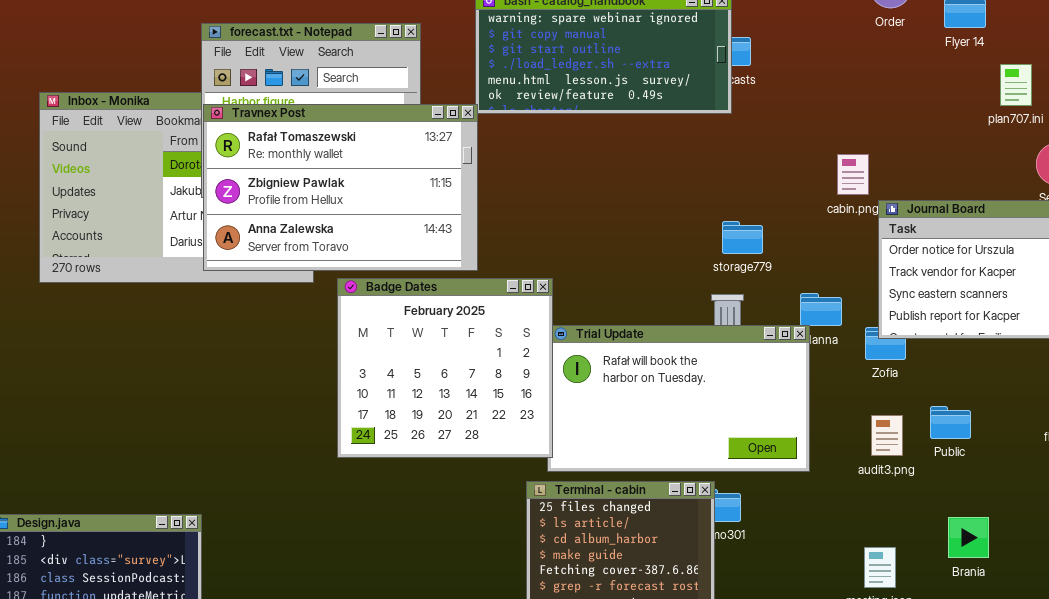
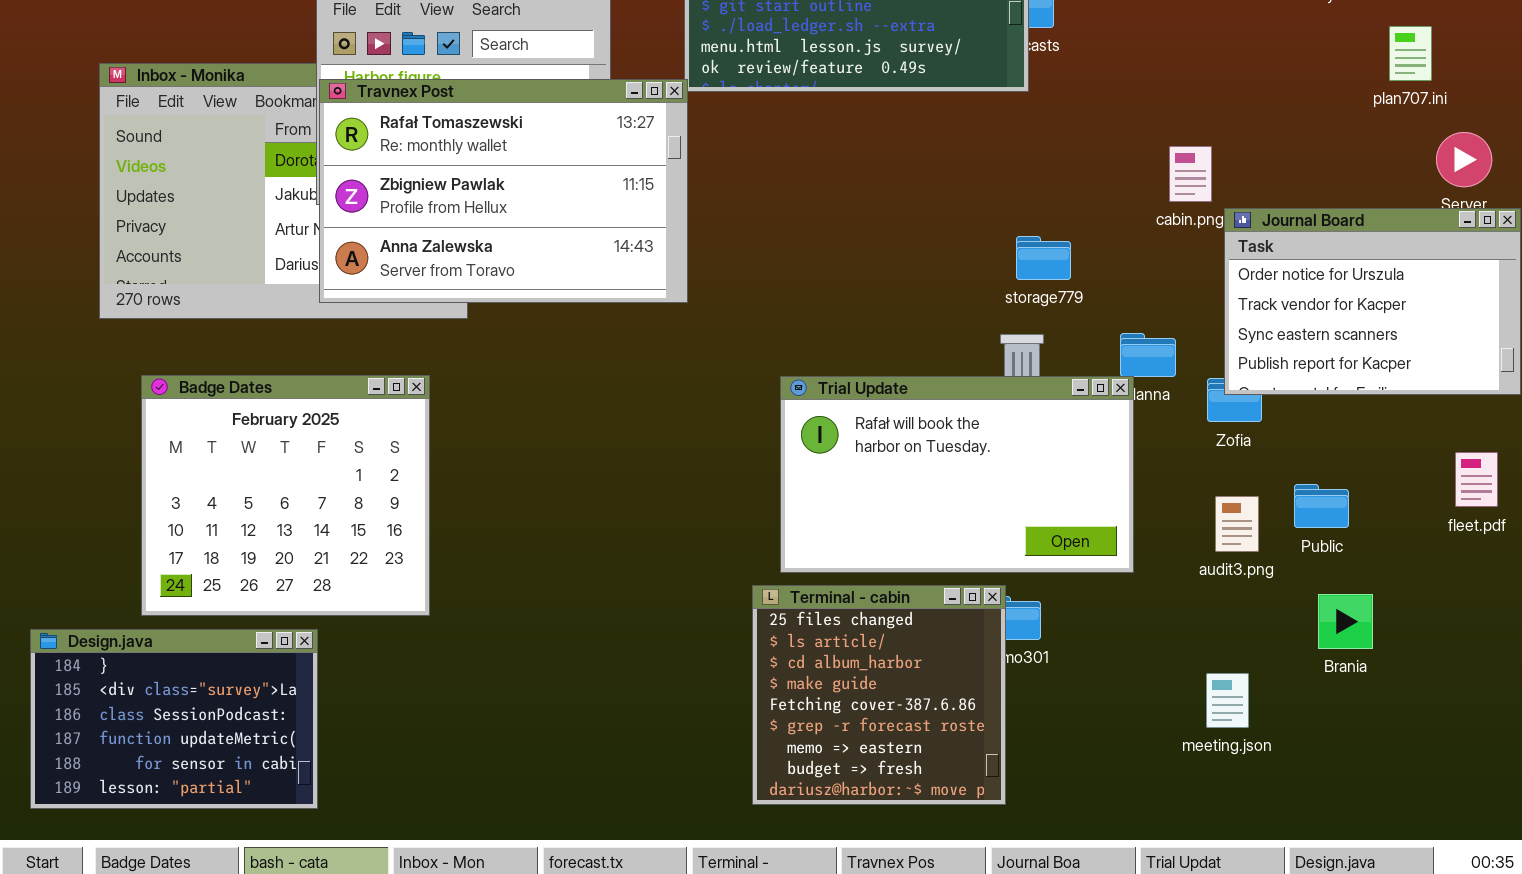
Badge Dates: [337,278,553,458] -> [141,375,430,616], moved
Brania: [948,517,989,558] -> [1318,594,1373,649], moved

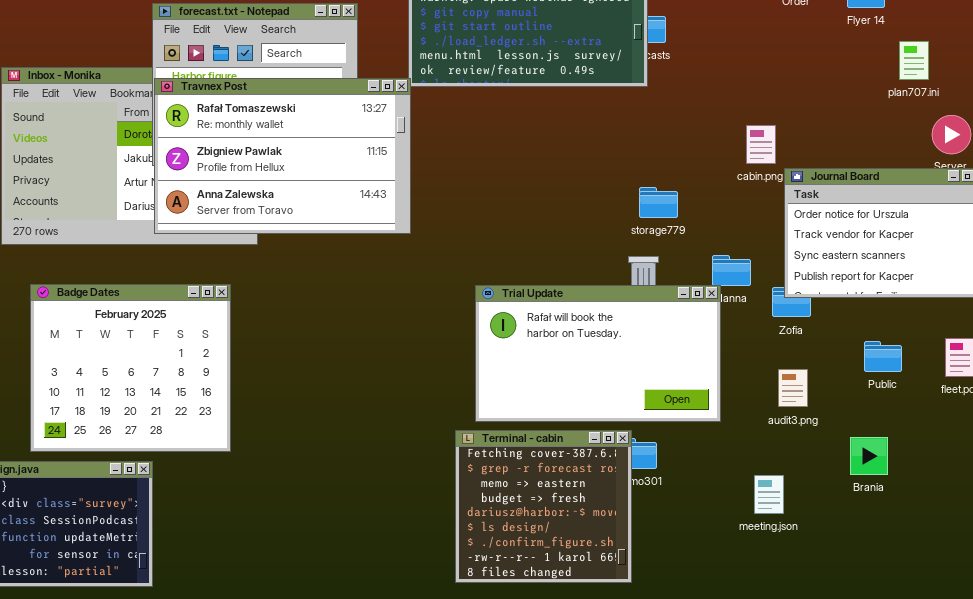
Public: [1294,484,1349,528] -> [864,341,902,372], moved
Terminal - cabin: [752,585,1006,805] -> [455,430,632,583], scrolled down 4 rows
meeting.json: [1206,673,1249,728] -> [754,475,784,514], moved

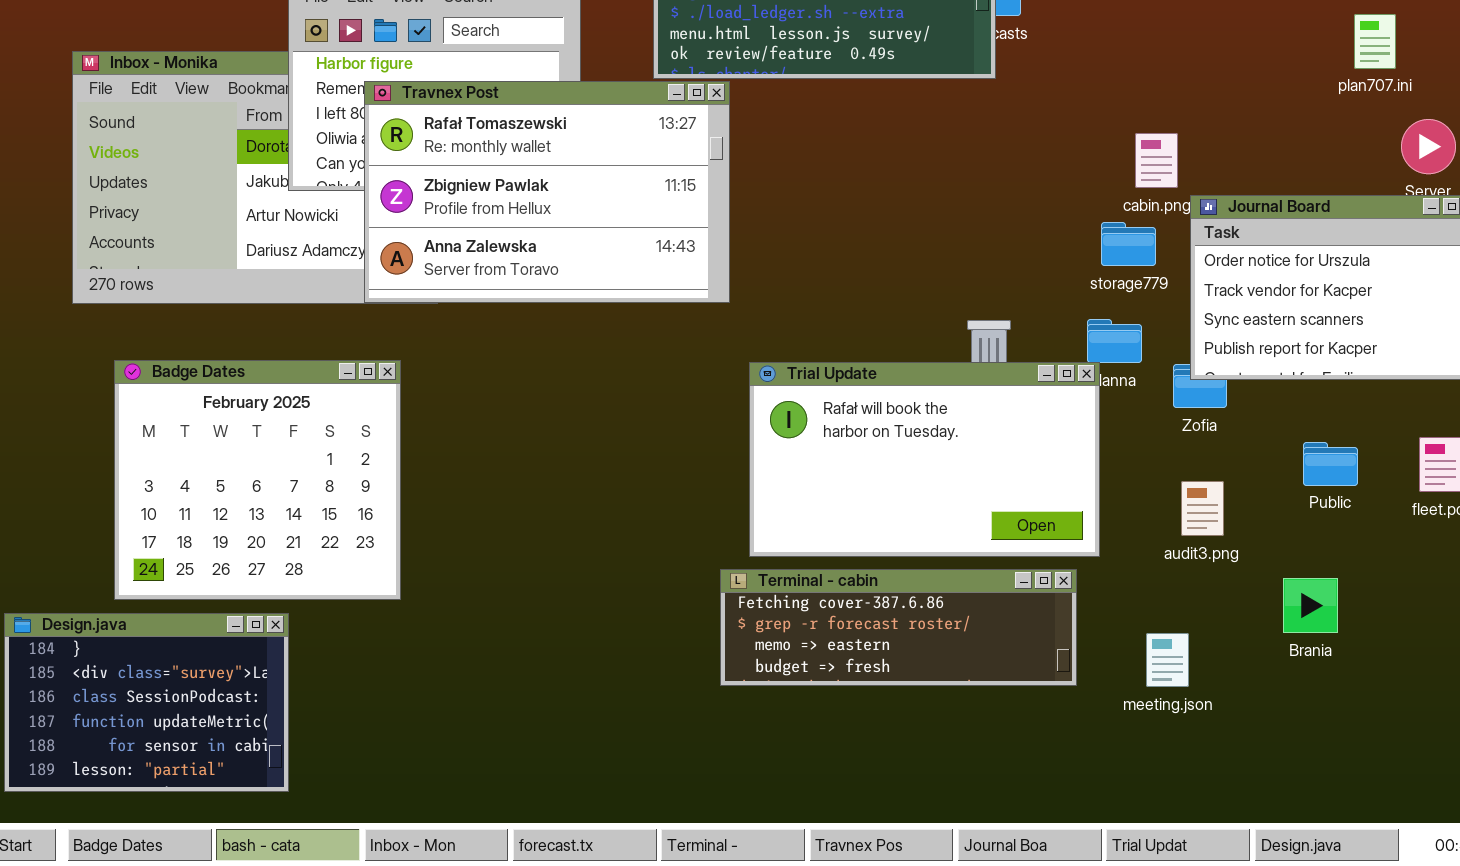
Travnex Post: [154,78,411,234] -> [364,81,730,303], moved
storage779: [639,187,678,218] -> [1101,222,1156,266], moved
Terminal - cabin: [455,430,632,583] -> [720,569,1077,686], resized

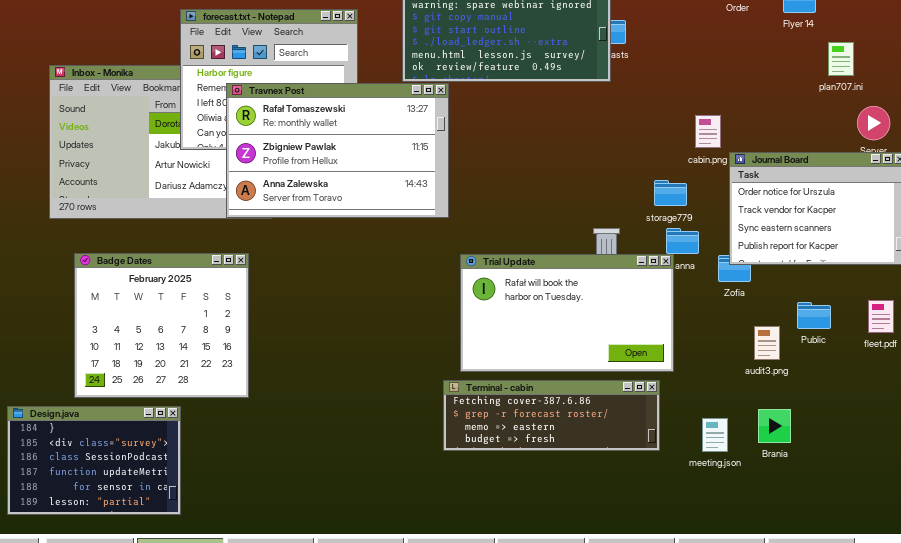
storage779: [1101,222,1156,266] -> [654,180,687,206], moved
audit3.png: [1181,481,1224,536] -> [754,326,780,360], moved
Brania: [1283,578,1338,633] -> [758,409,791,443], moved

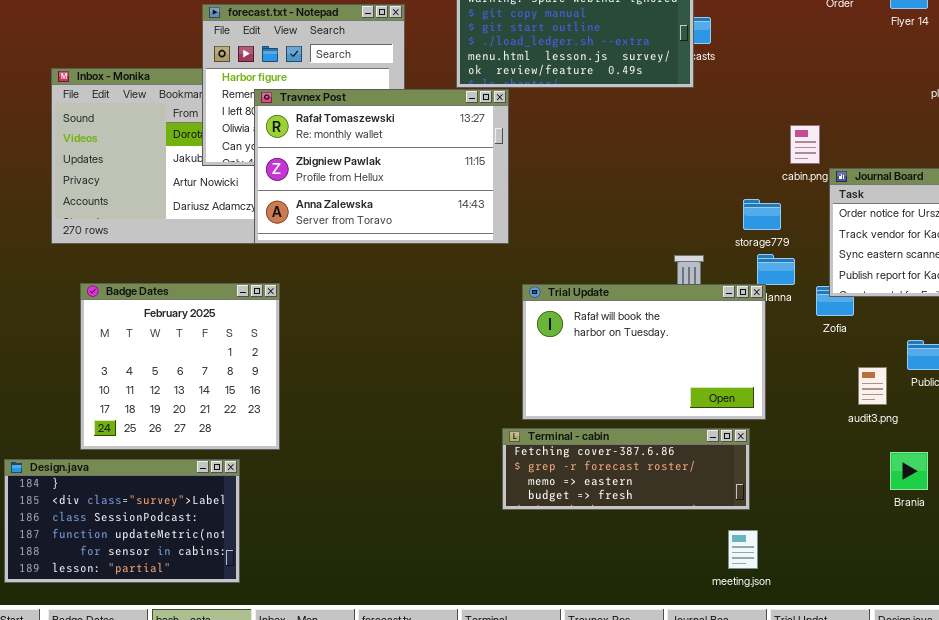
Design.java: [7,406,181,515] -> [4,459,240,583], resized
Brania: [758,409,791,443] -> [890,452,928,490], moved
meeting.json: [702,418,728,452] -> [728,530,758,569], moved

